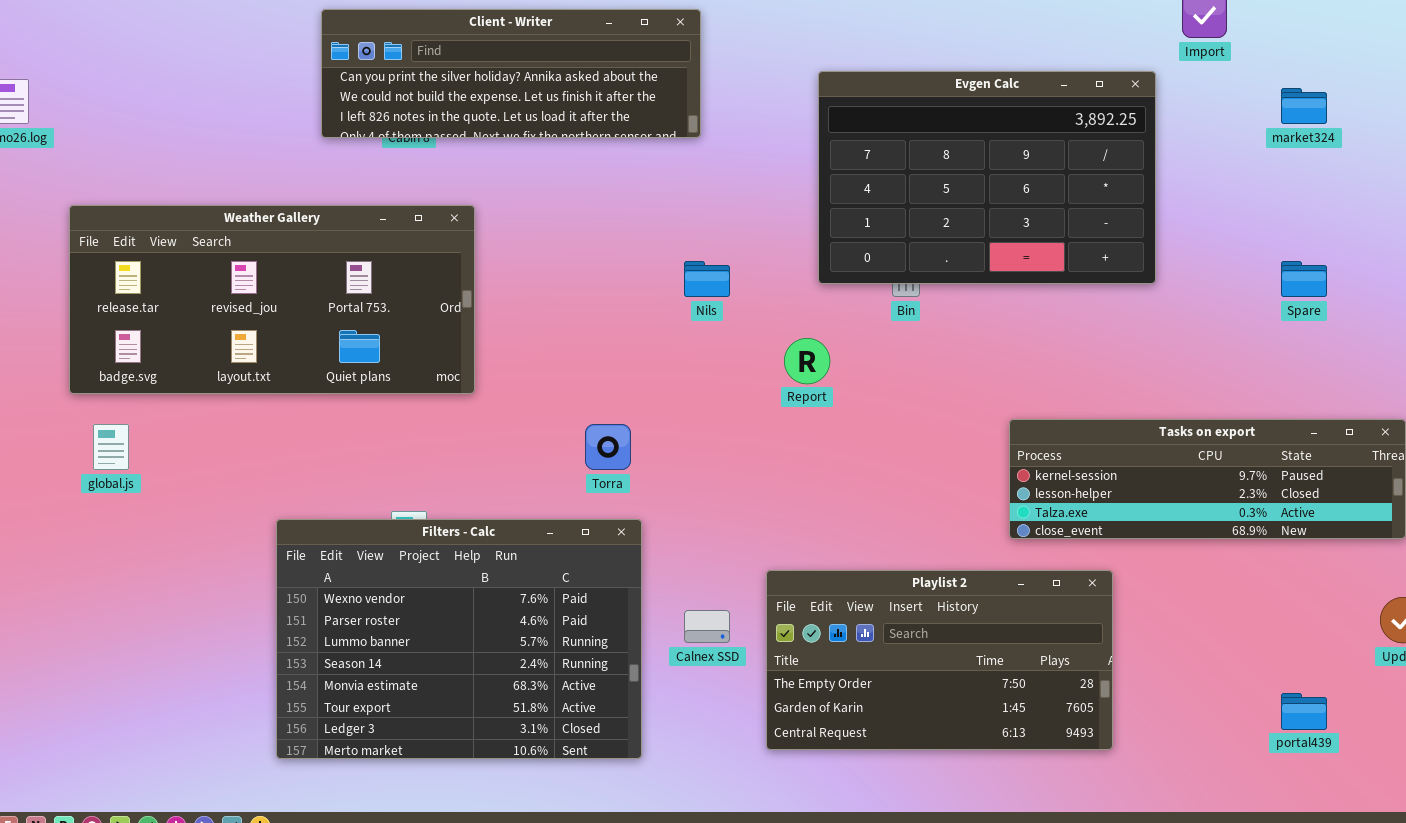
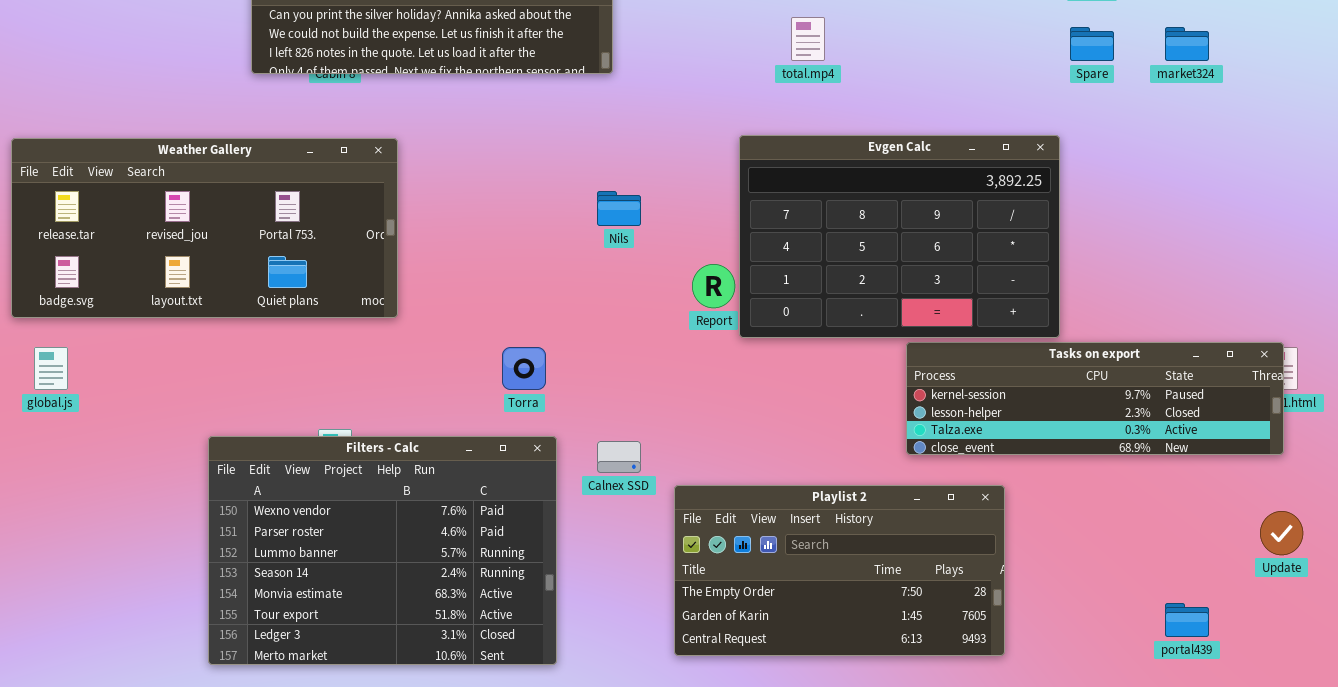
Evgen Calc: [818,71,1156,284] -> [739,135,1060,338], moved
Spare: [1281,261,1327,297] -> [1070,27,1114,61], moved
Calnex SSD: [684,610,730,643] -> [597,441,641,473], moved

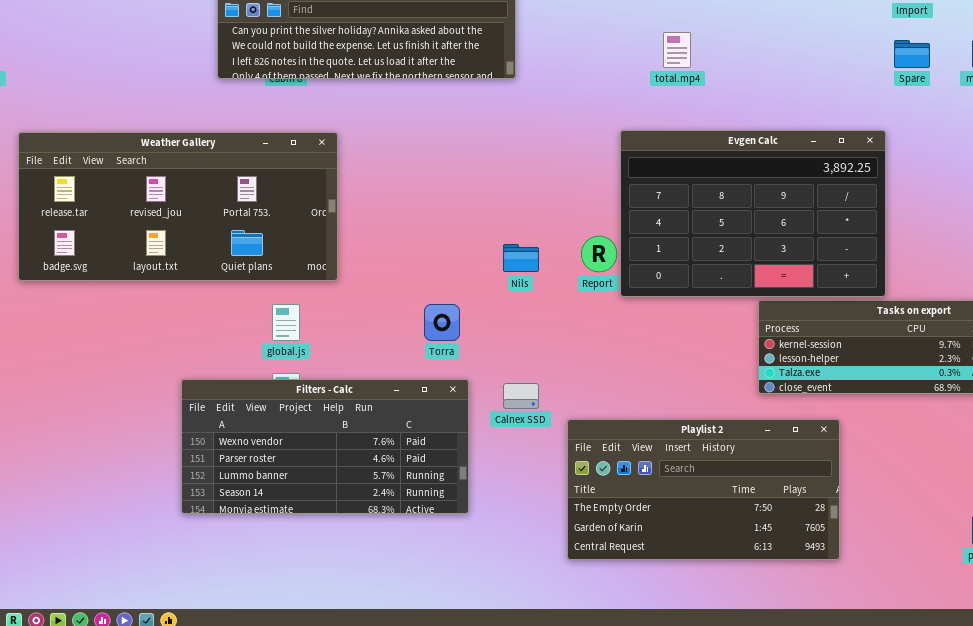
Nils: [597,191,641,226] -> [503,244,539,272], moved
global.js: [34,347,68,390] -> [272,304,300,341], moved
Filters - Calc: [208,436,557,665] -> [181,379,469,514], resized

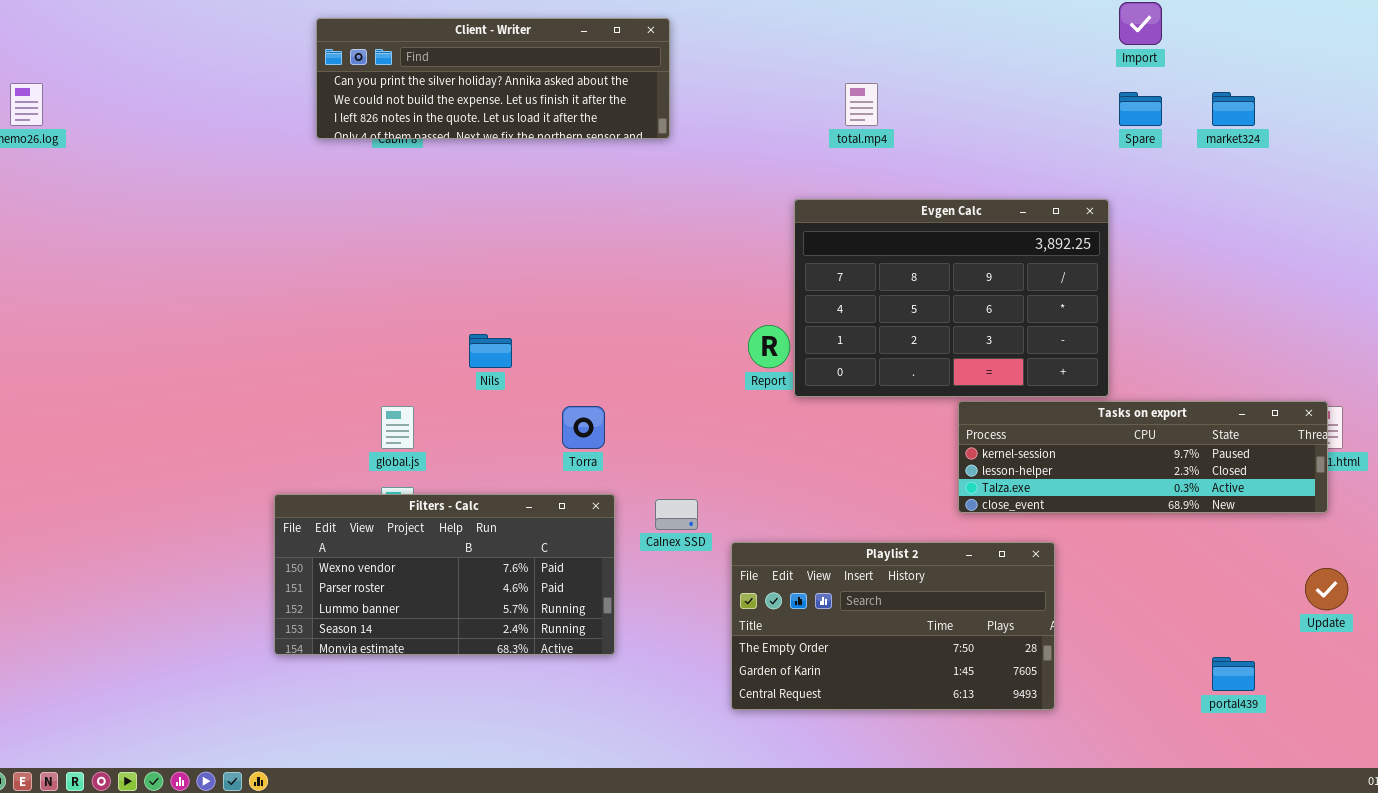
Weather Gallery: [18,132,338,281] -> none, closed
Nils: [503,244,539,272] -> [469,334,512,368], moved

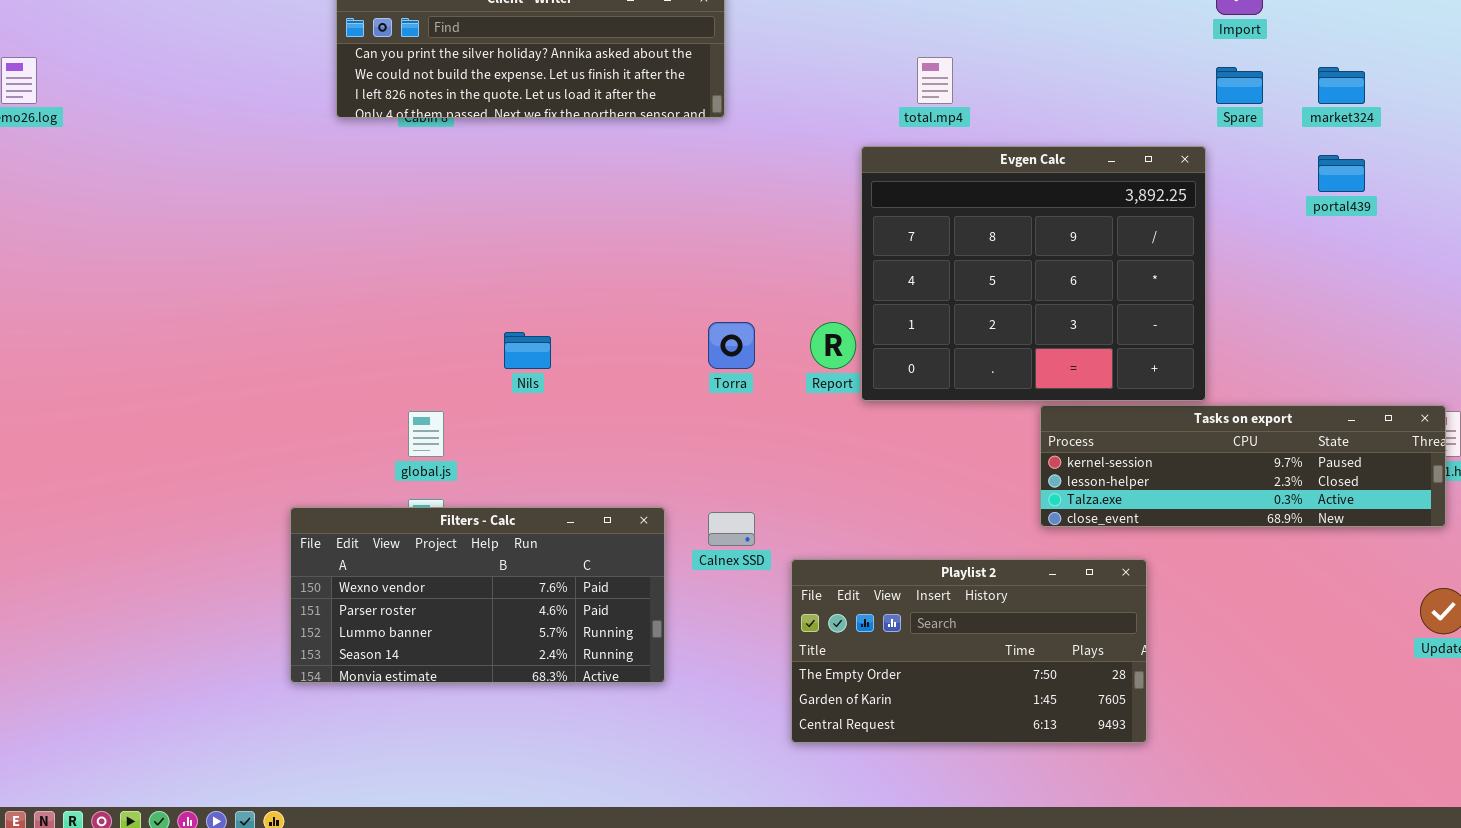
Evgen Calc: [794,199,1109,397] -> [861,146,1206,401], resized
Torra: [562,406,605,449] -> [708,322,755,369], moved
portal439: [1212,657,1255,691] -> [1318,155,1365,192], moved

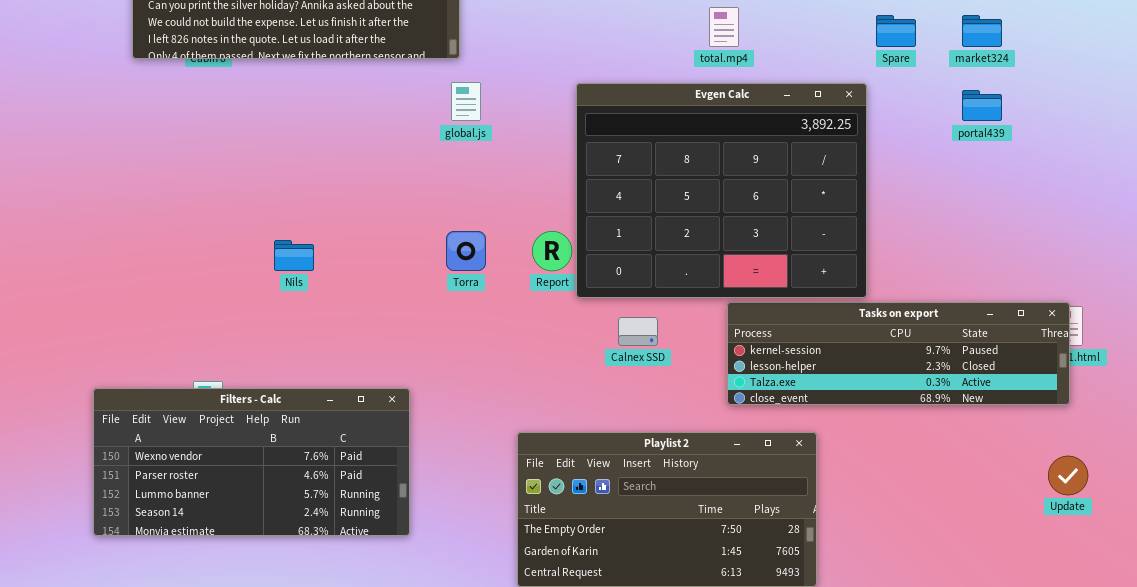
total.mp4: [917,57,953,104] -> [709,7,739,47], moved
global.js: [408,411,444,457] -> [451,82,481,121], moved
Calnex SSD: [708,512,755,546] -> [618,317,658,346], moved

